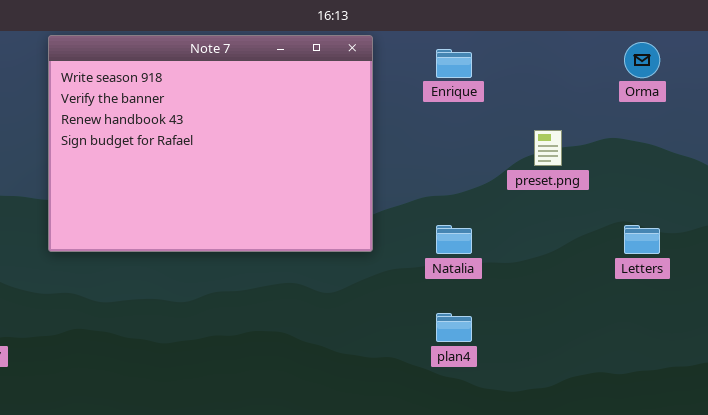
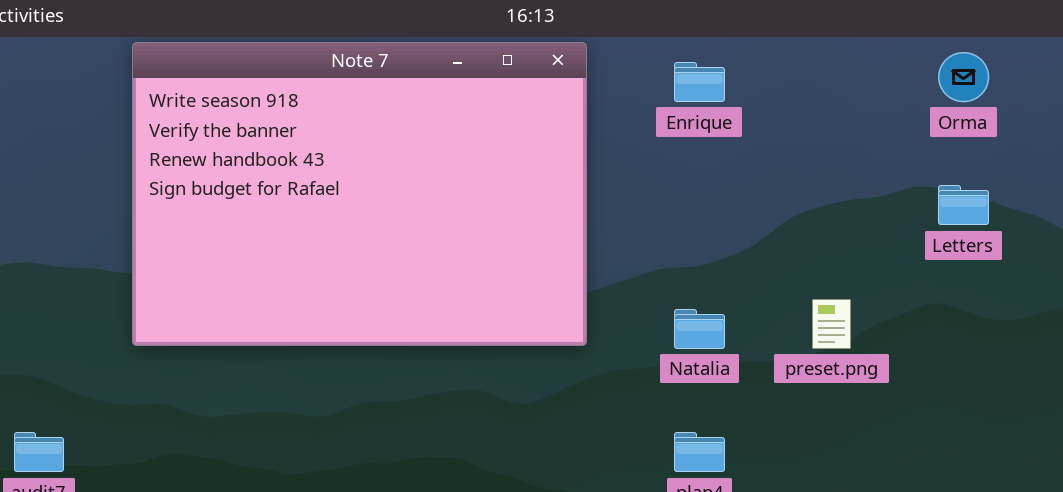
preset.png: [534,130,562,166] -> [812,299,851,349], moved
Letters: [624,225,660,254] -> [938,185,989,225], moved

